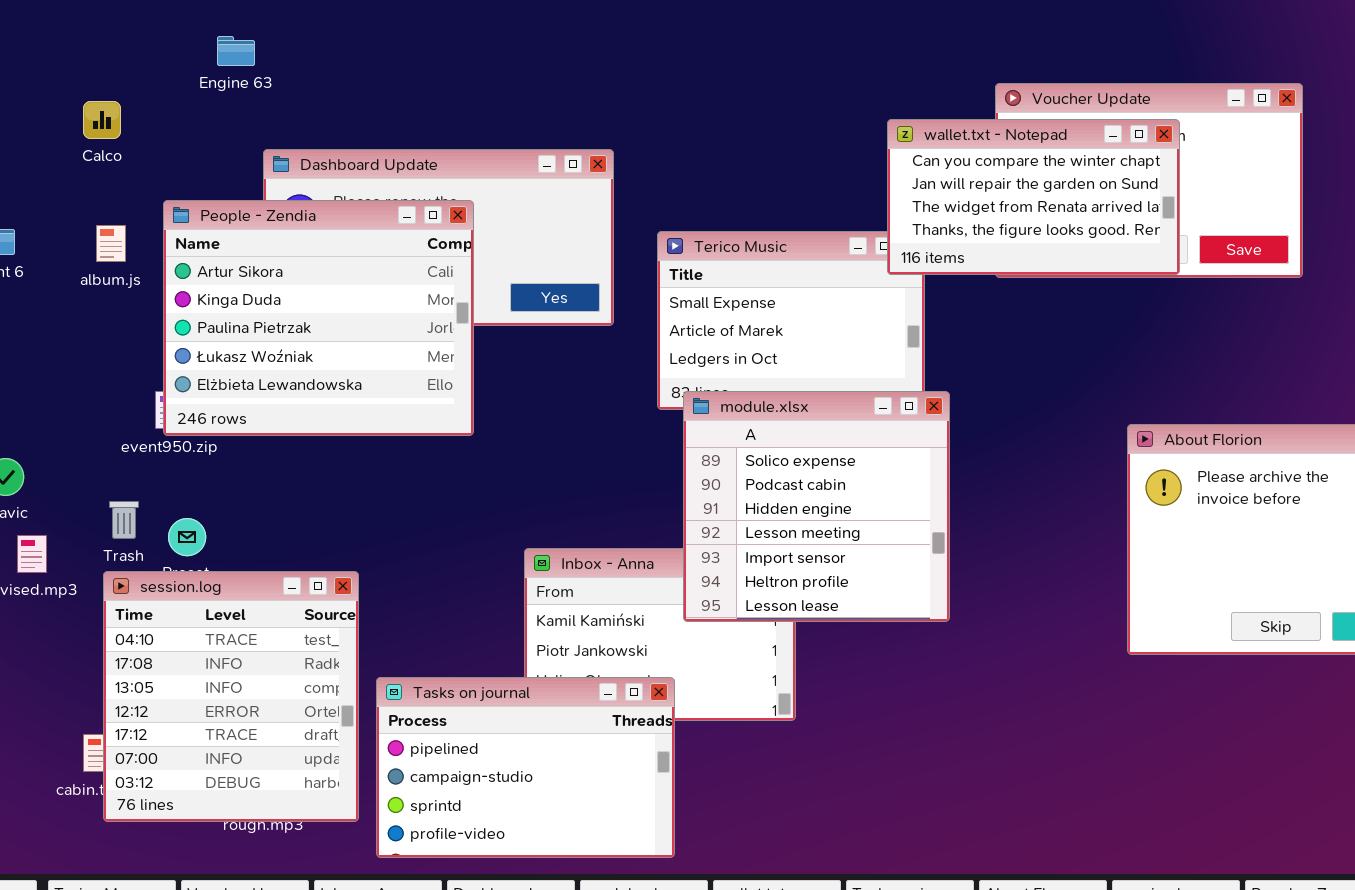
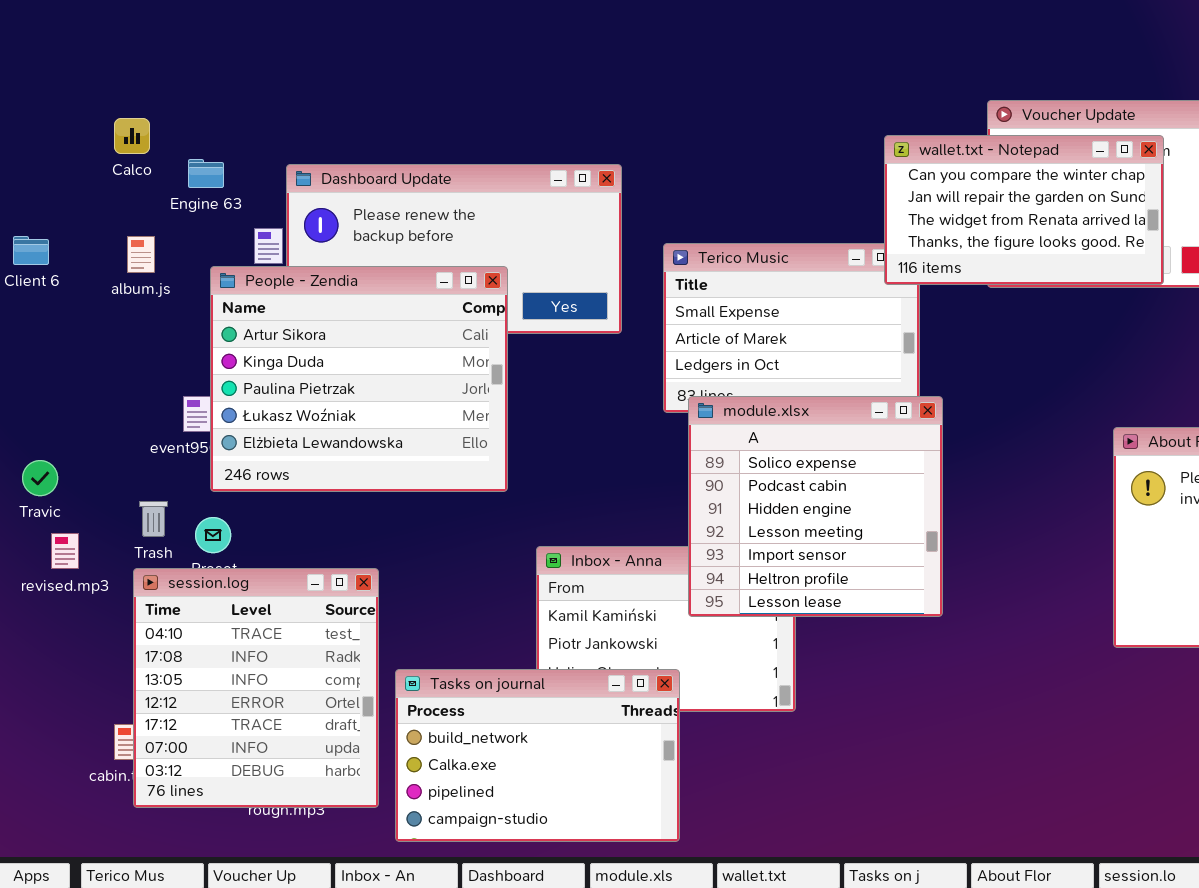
Engine 63: [217,36,255,66] -> [188,159,224,188], moved
People - Zendia: [163,200,474,436] -> [210,266,508,492], moved
Tasks on journal: [376,677,675,858] -> [395,669,680,842], scrolled up 2 rows

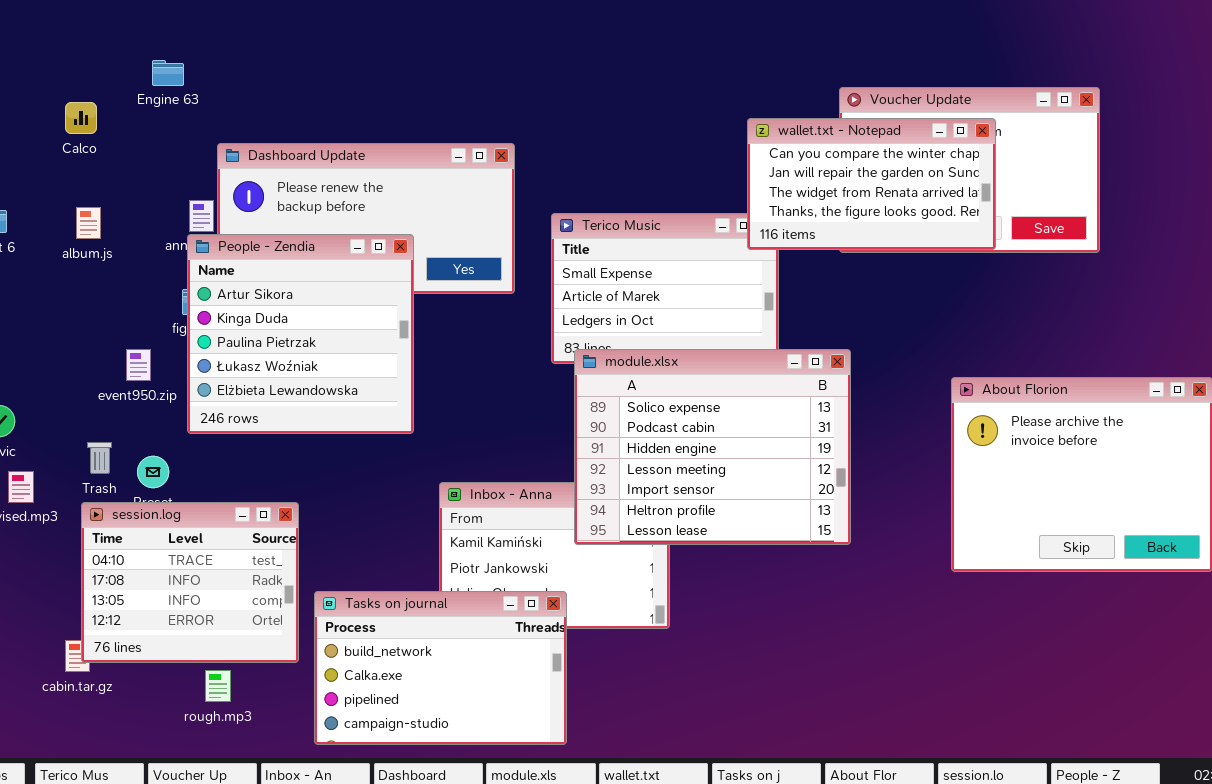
Engine 63: [188,159,224,188] -> [152,60,184,86], moved
People - Zendia: [210,266,508,492] -> [187,234,414,434], resized
module.xlsx: [688,396,943,617] -> [574,349,851,545], resized
session.log: [133,568,379,808] -> [81,502,299,663], resized

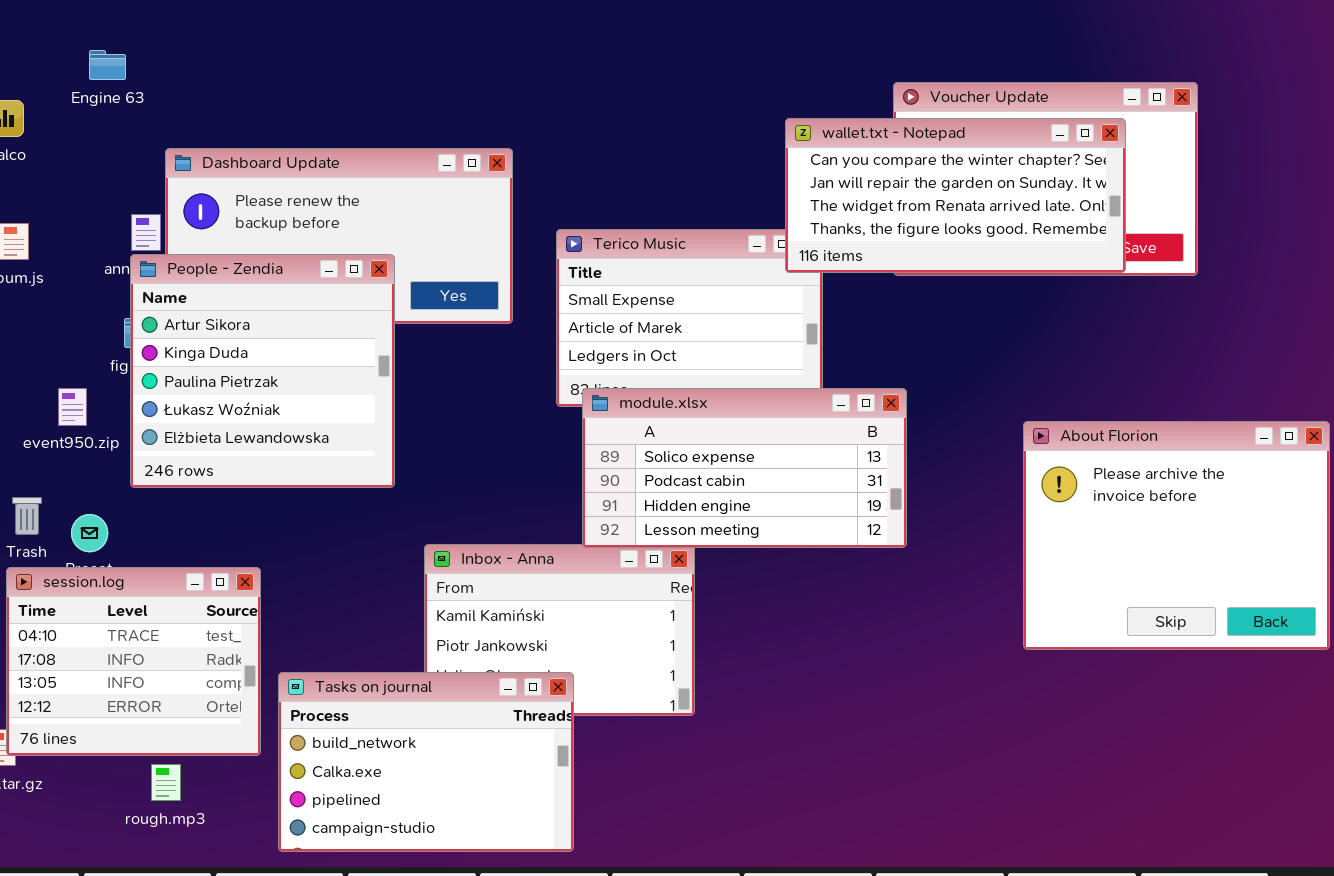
wallet.txt - Notepad: [747,118,996,250] -> [785,118,1126,273], resized
module.xlsx: [574,349,851,545] -> [582,388,907,548], resized

